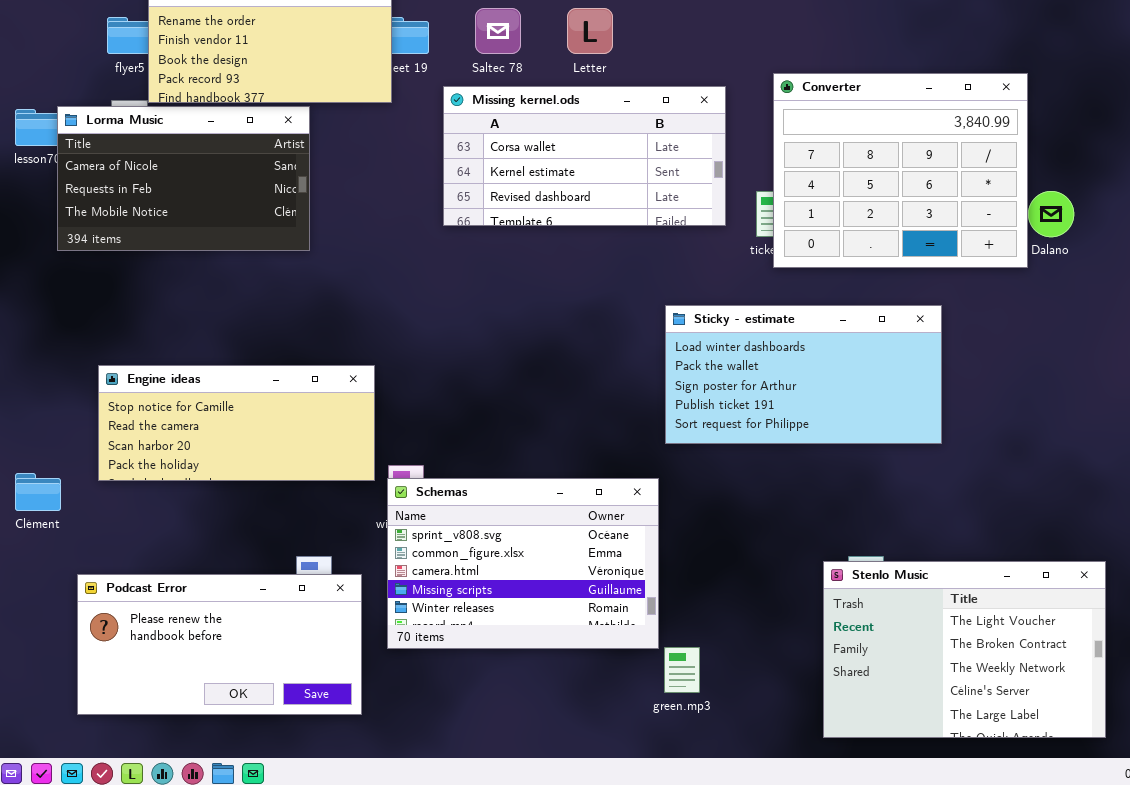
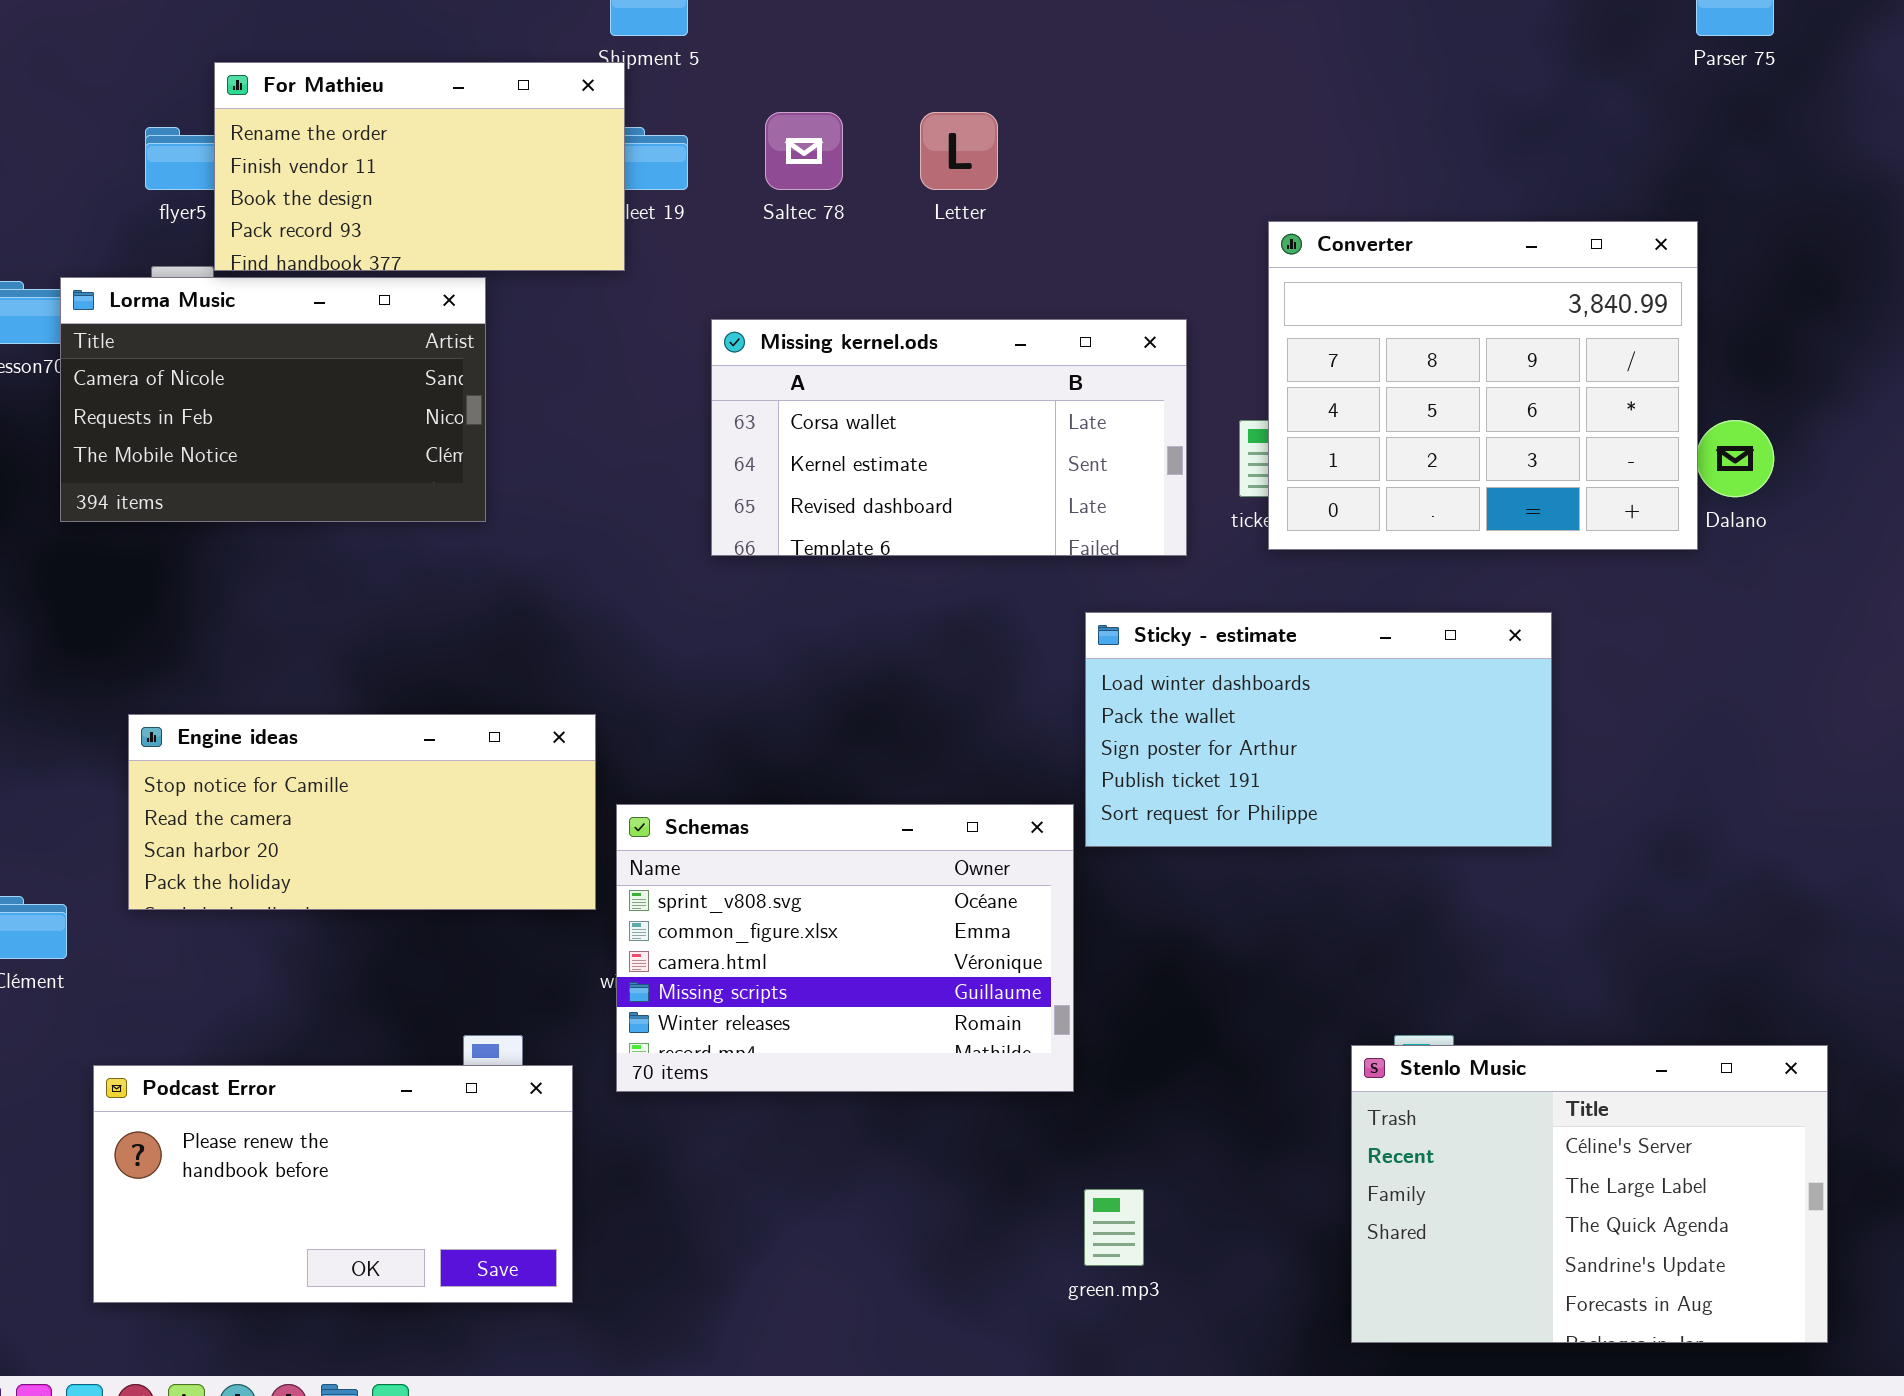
Missing kernel.ods: [443,86,726,226] -> [711,319,1187,556], moved
Schemas: [387,478,659,649] -> [616,804,1074,1092], moved
Stenlo Music: [823,561,1106,738] -> [1351,1045,1828,1343], scrolled down 3 rows

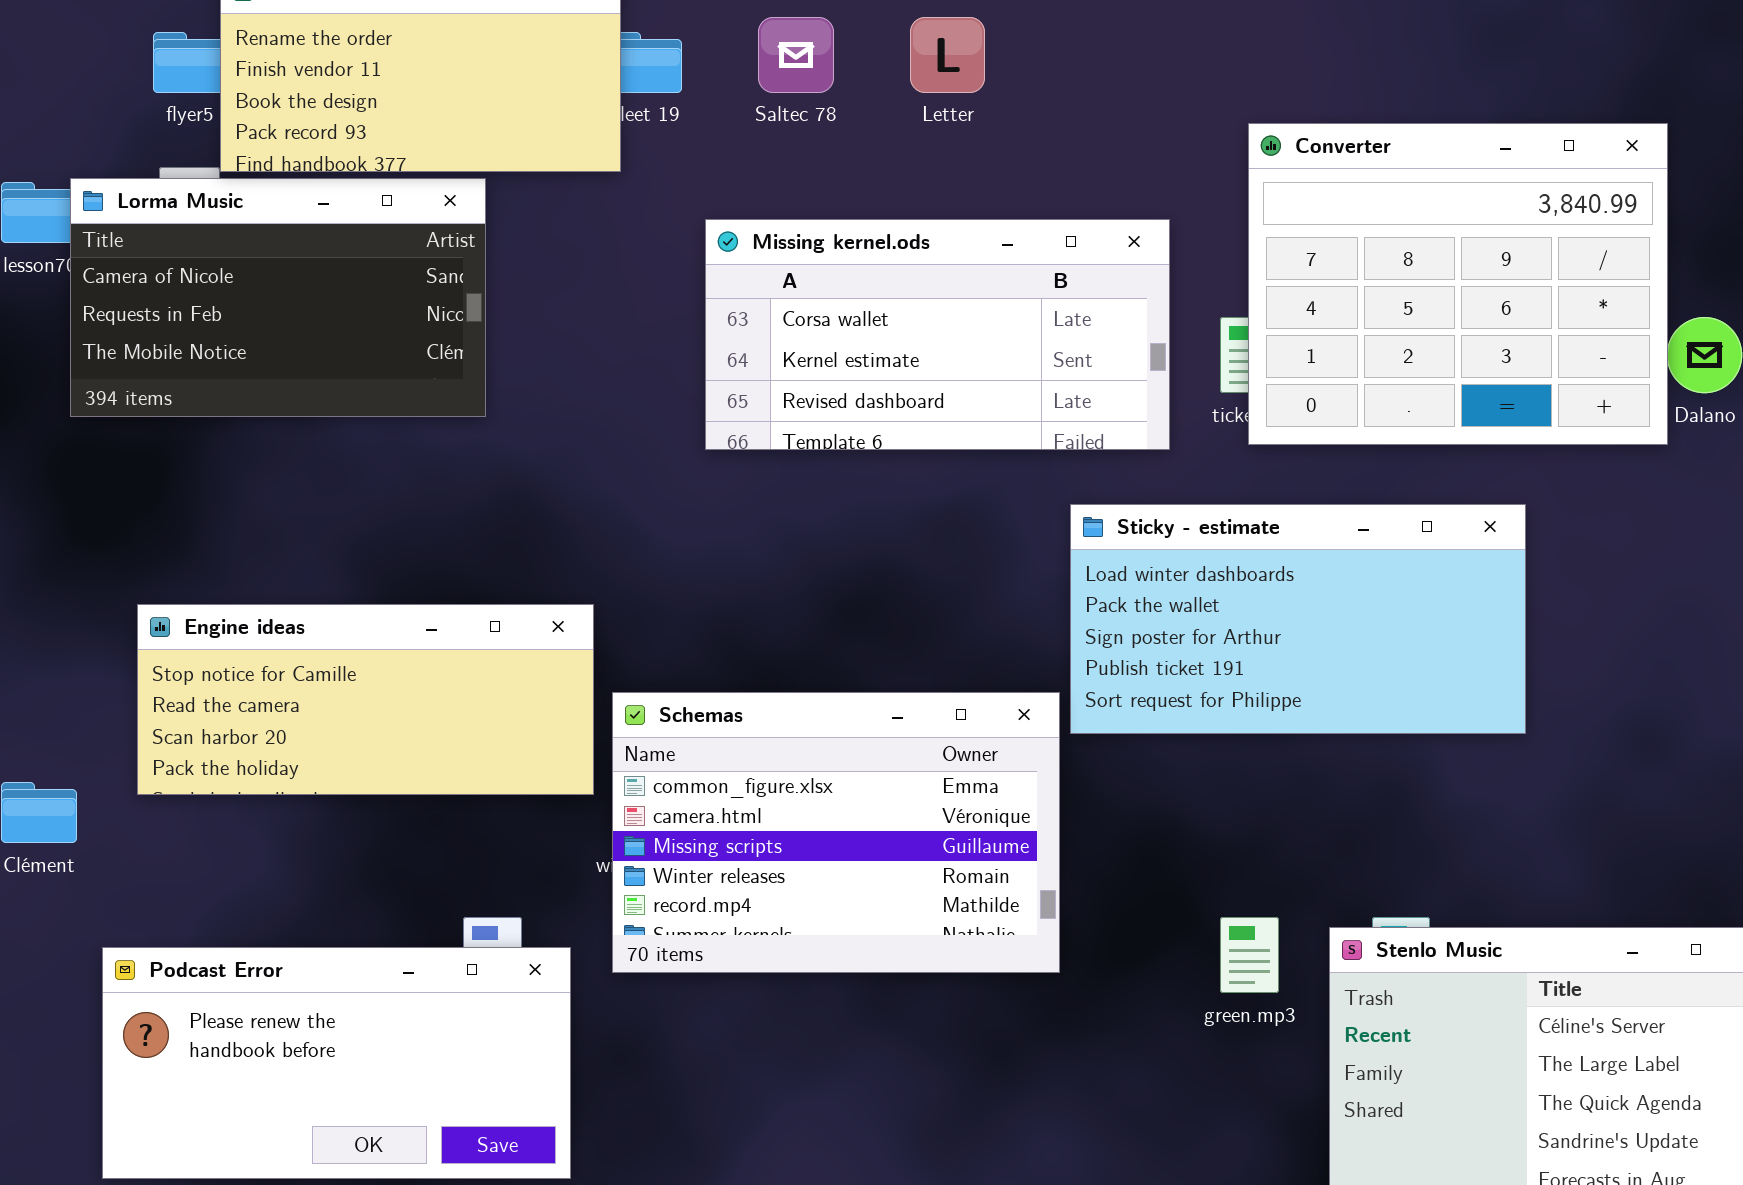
Schemas: [616,804,1074,1092] -> [612,692,1060,973], scrolled down 1 row
green.mp3: [1084,1189,1144,1266] -> [1220,917,1279,993], moved

